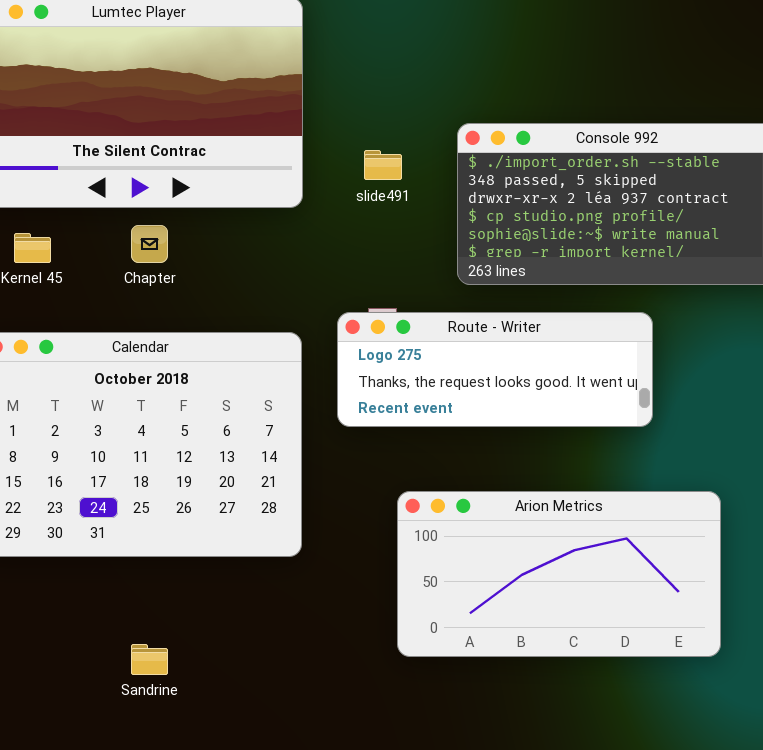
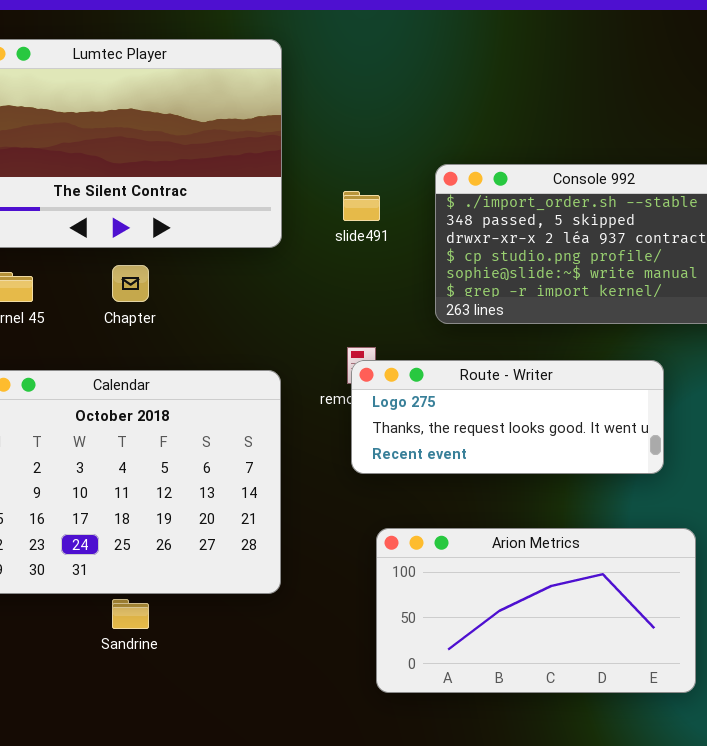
Route - Writer: [337,312,653,427] -> [351,360,664,474], moved
Sandrine: [131,644,168,675] -> [112,599,149,629], moved

